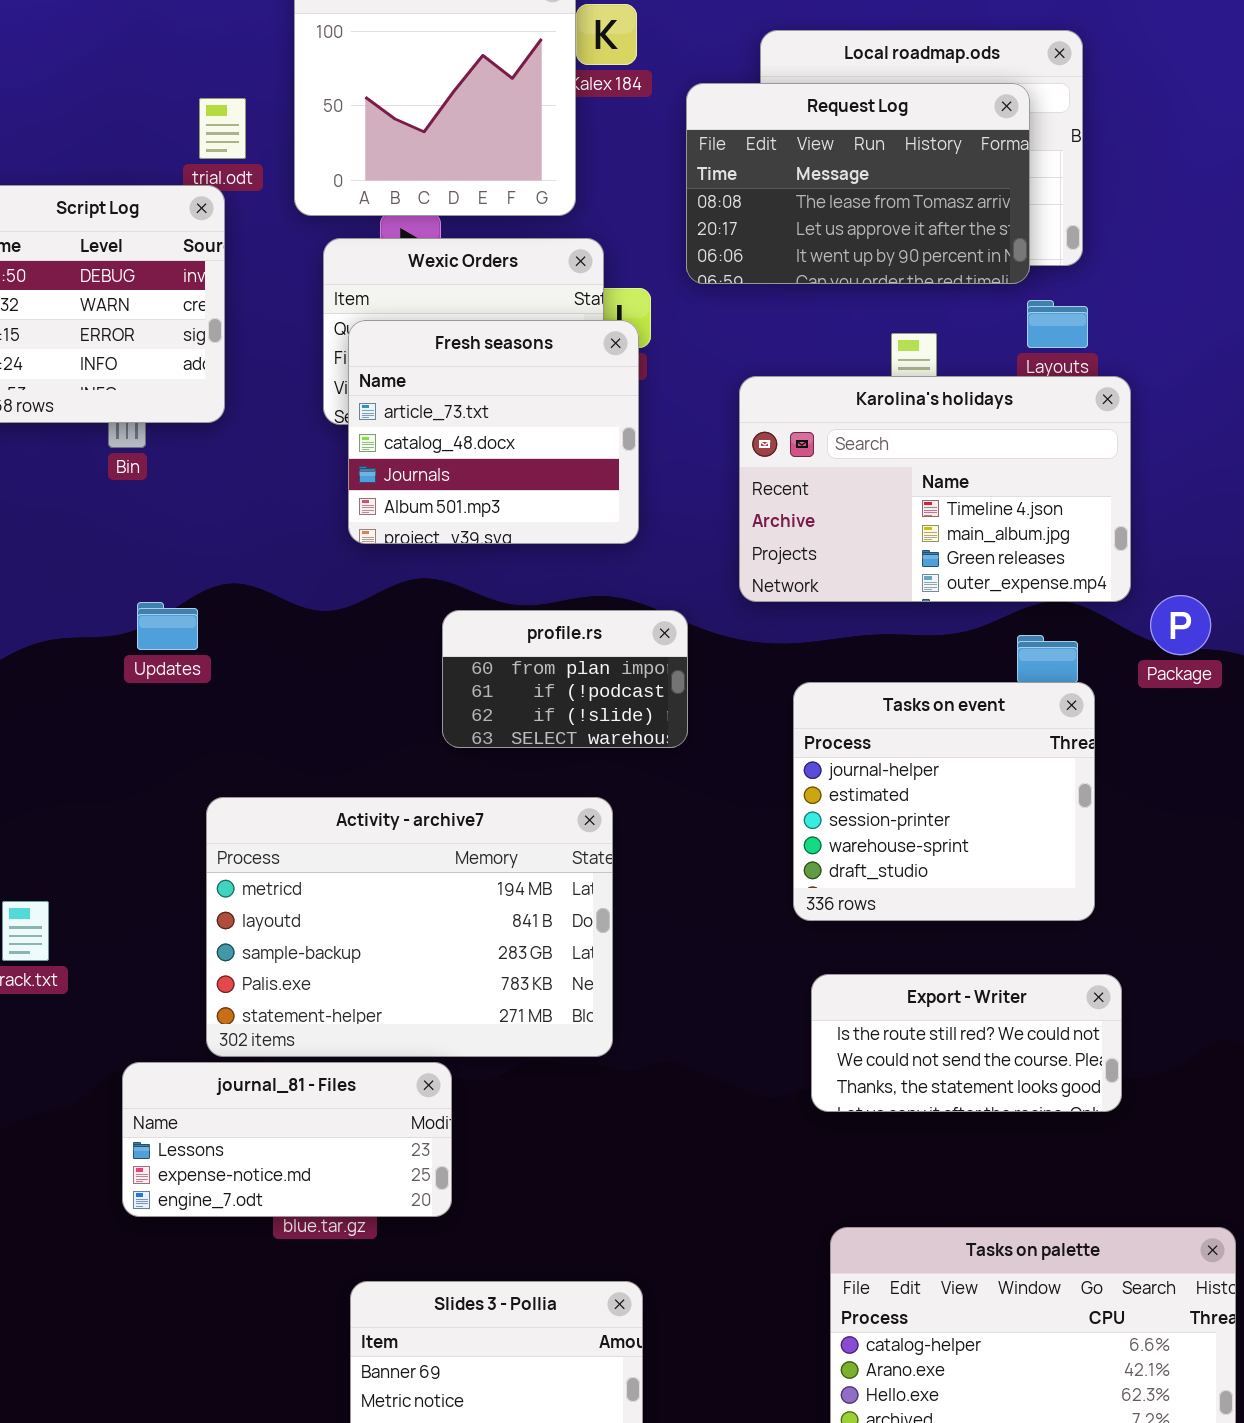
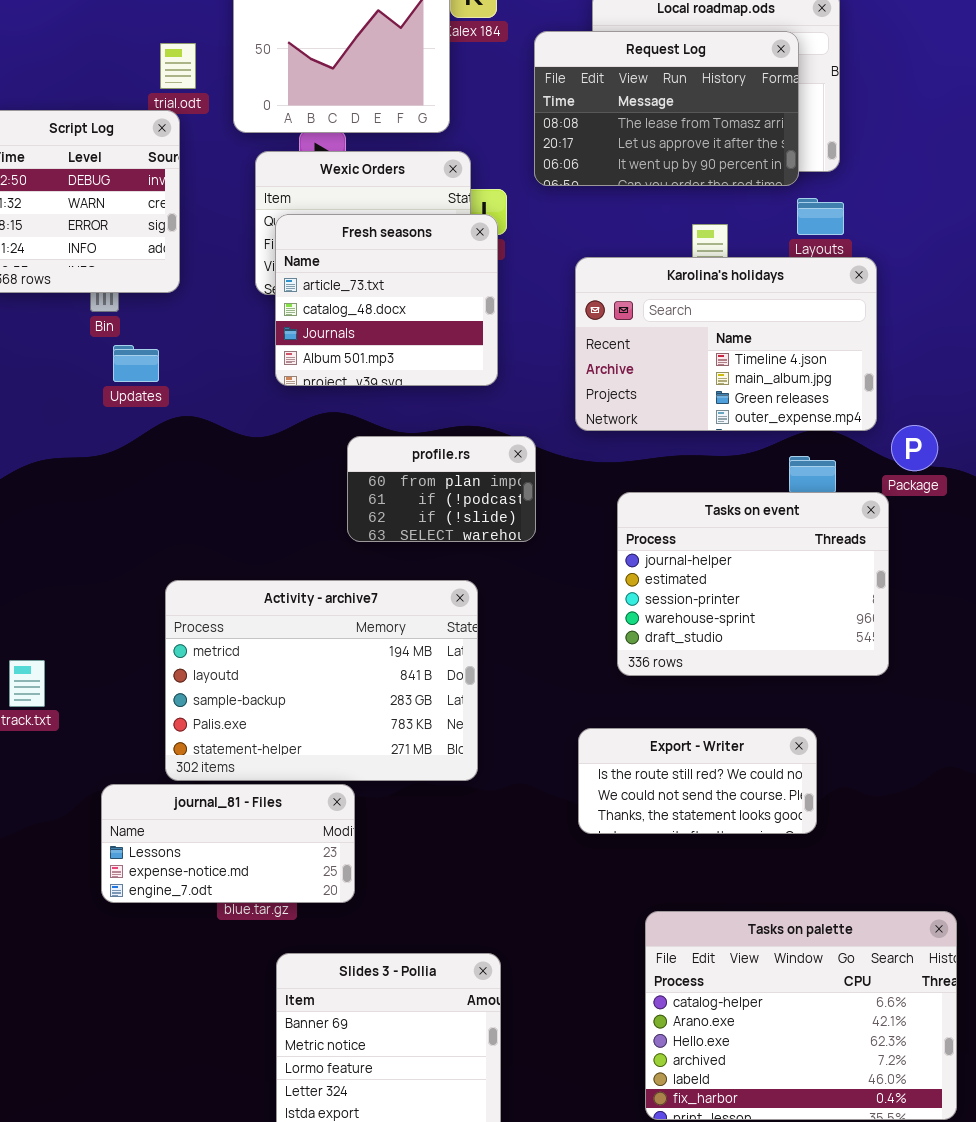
Updates: [137,602,198,650] -> [113,345,159,382], moved
Tasks on event: [793,682,1095,921] -> [617,492,889,676], resized
Export - Writer: [811,974,1122,1112] -> [578,728,817,834], moved

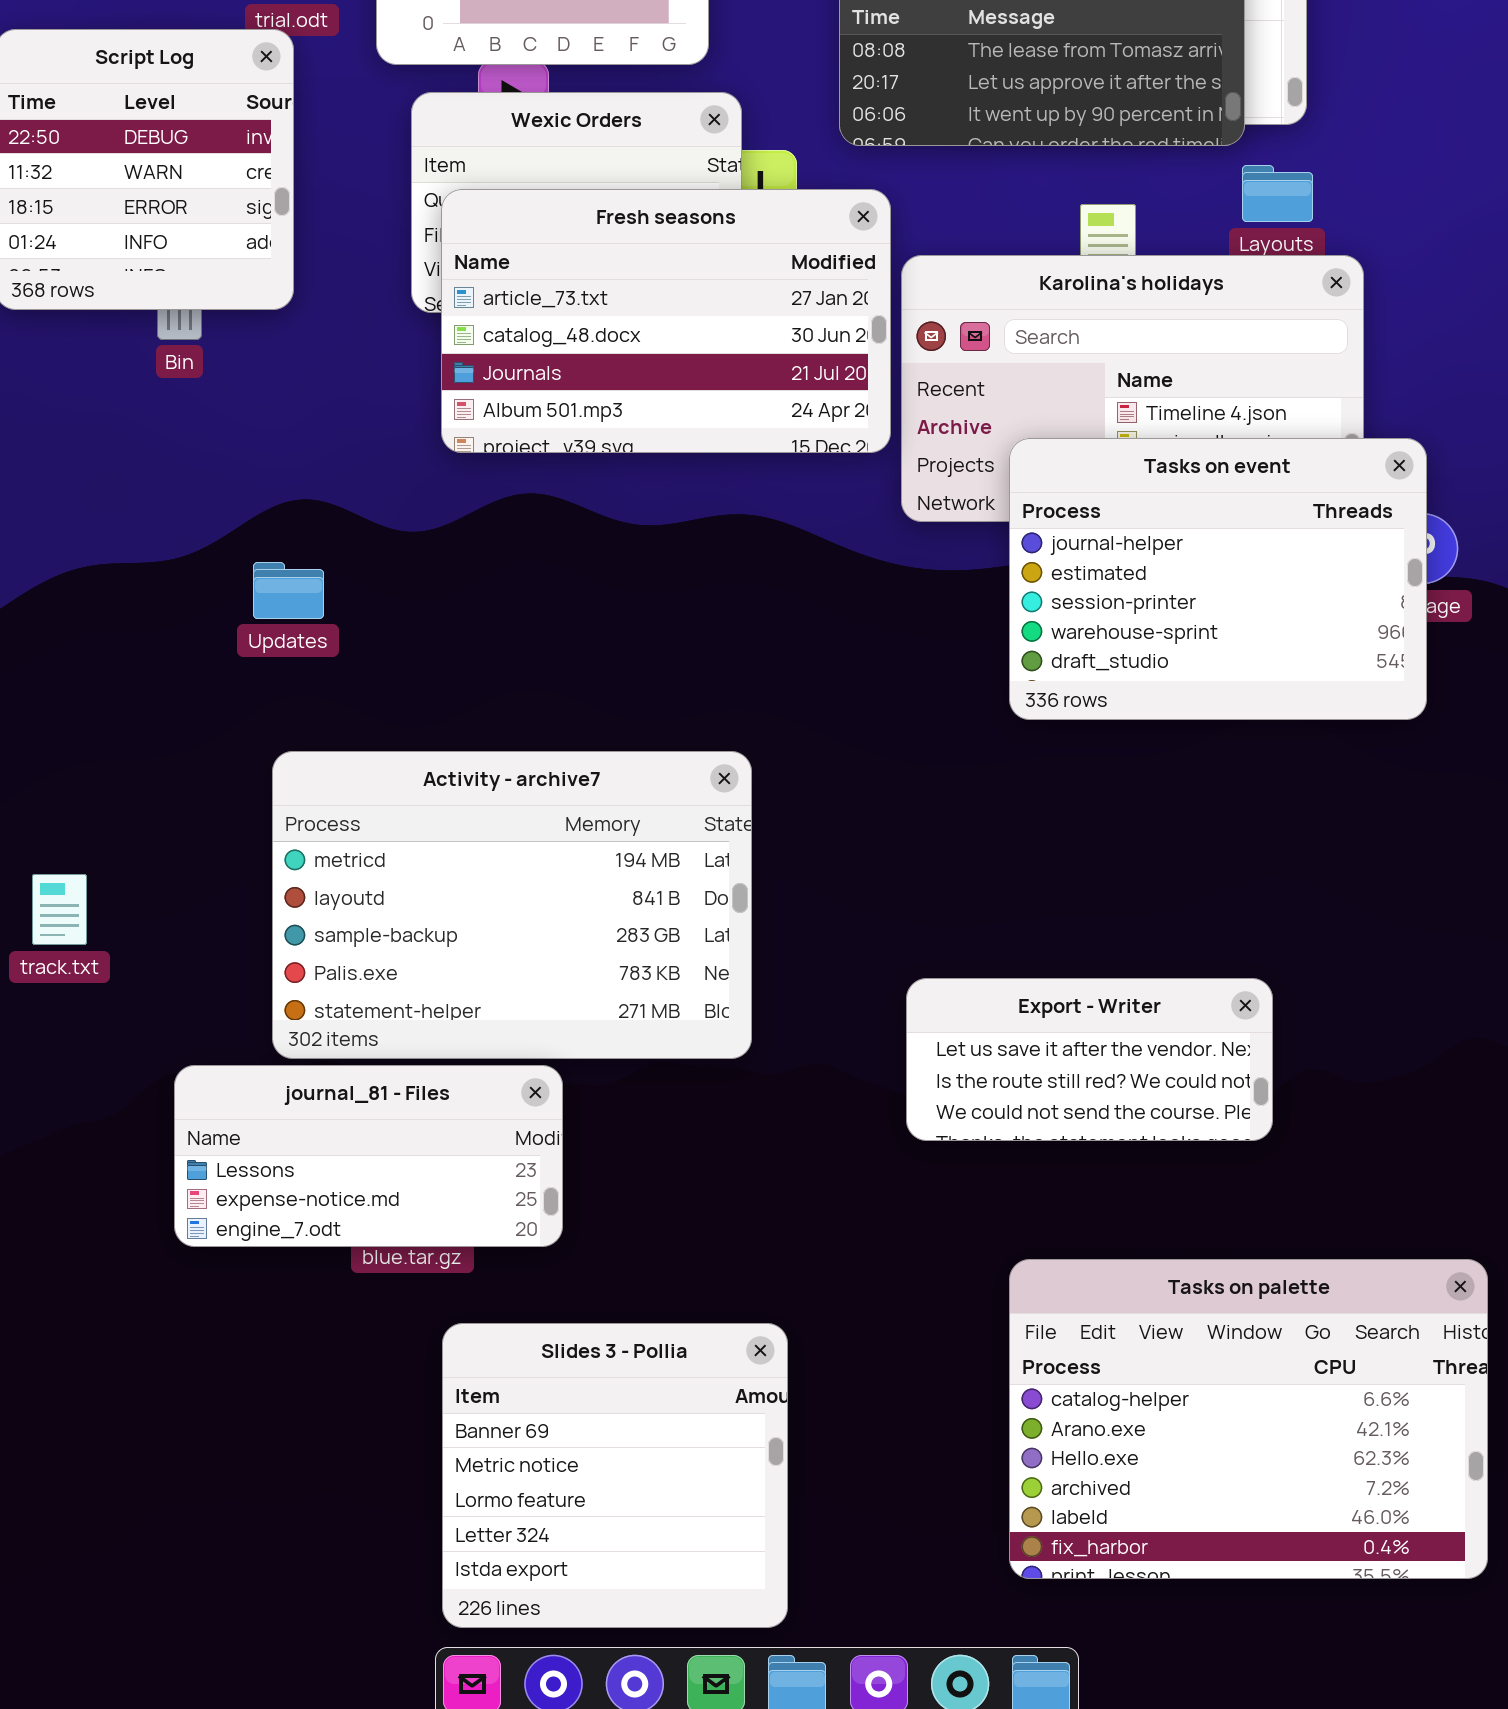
Fresh seasons: [275,214,498,386] -> [441,189,891,453], resized
Updates: [113,345,159,382] -> [253,562,324,619], moved
profile.rs: [347,436,536,542] -> none, closed
Tasks on event: [617,492,889,676] -> [1009,438,1427,720], moved
Export - Writer: [578,728,817,834] -> [906,978,1273,1141], scrolled up 1 row

